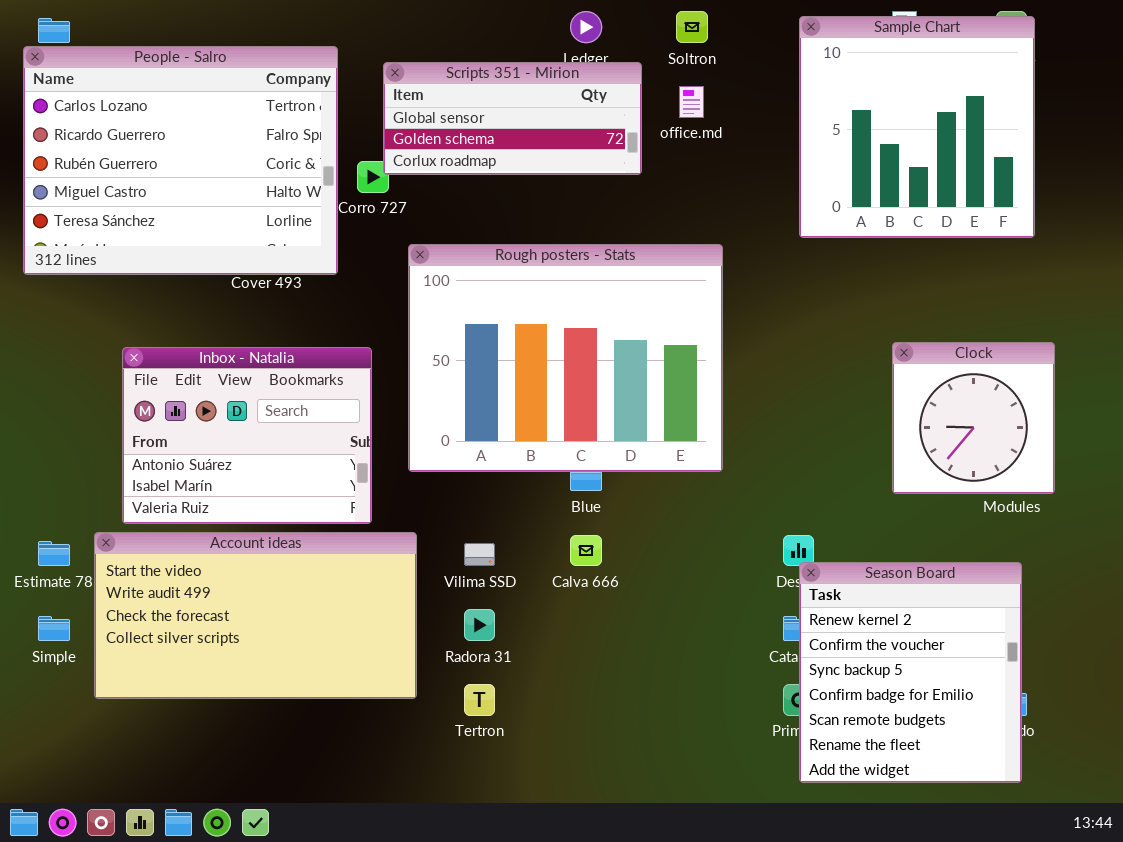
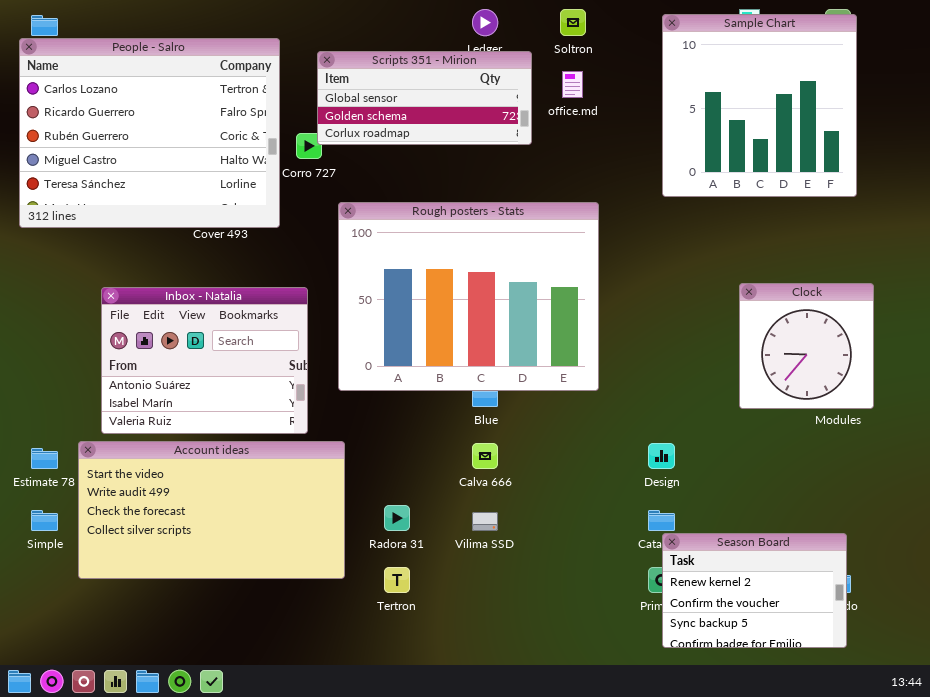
Vilima SSD: [464,543,495,566] -> [472,512,498,531], moved
Season Board: [799,562,1022,783] -> [662,533,847,648], resized

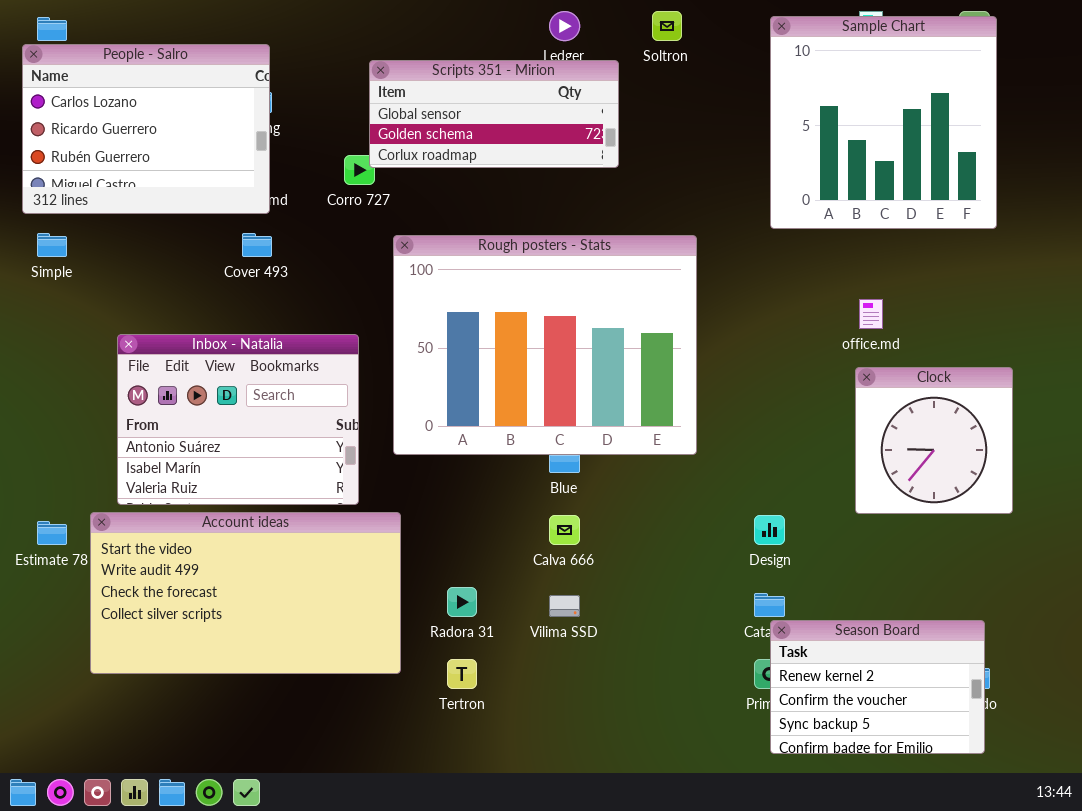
People - Salro: [19,38,280,228] -> [22,44,270,214], resized
office.md: [562,71,583,98] -> [859,299,883,329], moved
Clock: [739,283,874,409] -> [855,367,1013,514], moved
Simple: [31,510,58,531] -> [37,233,67,257], moved

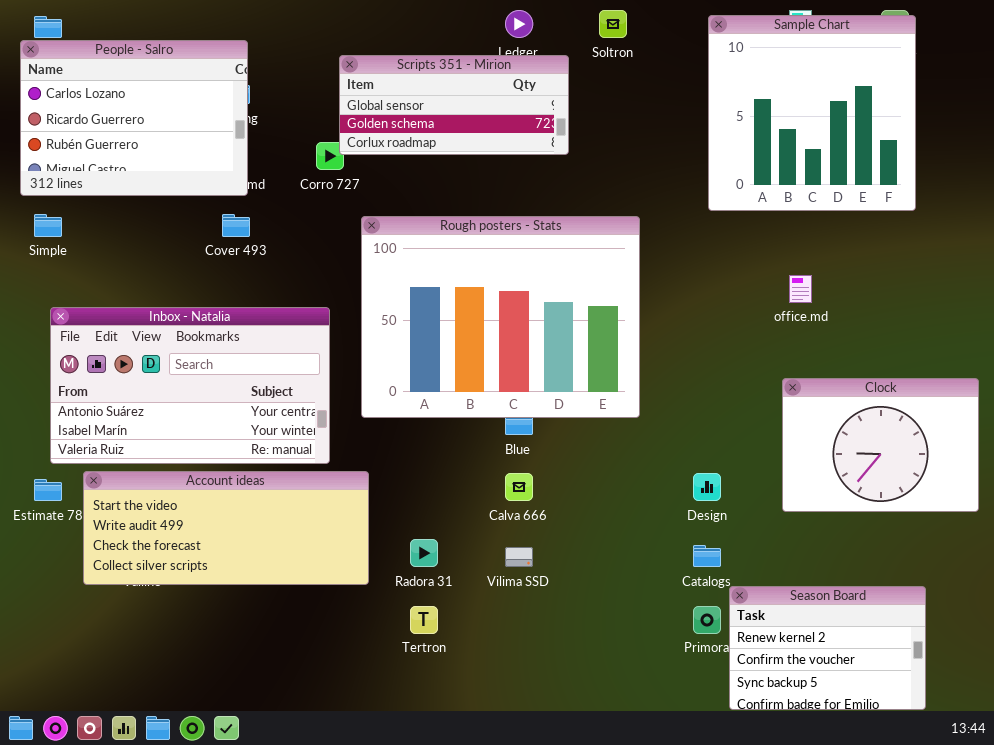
Inbox - Natalia: [117,334,359,505] -> [50,307,330,464], resized
Clock: [855,367,1013,514] -> [782,378,979,512], moved, resized
Account ideas: [90,512,401,674] -> [83,471,369,585], resized
Season Board: [770,620,985,754] -> [729,586,926,710], moved

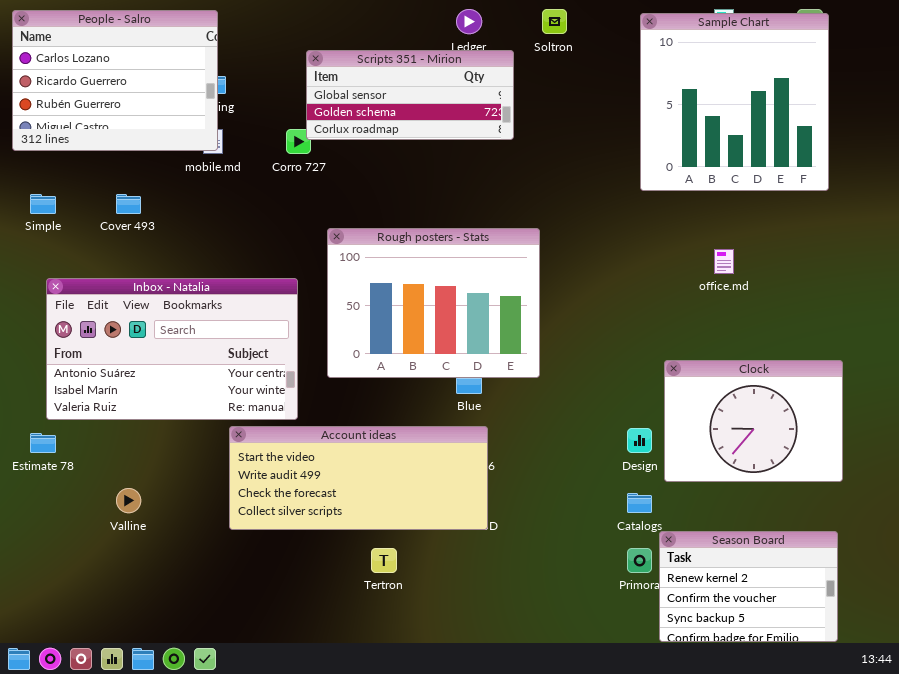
People - Salro: [20,40,248,196] -> [12,10,218,151], moved
Cover 493: [222,214,250,237] -> [116,194,141,214], moved
Rough posters - Stats: [361,216,640,418] -> [327,228,540,378], resized
Clock: [782,378,979,512] -> [664,360,843,482], moved
Account ideas: [83,471,369,585] -> [229,426,488,530], moved

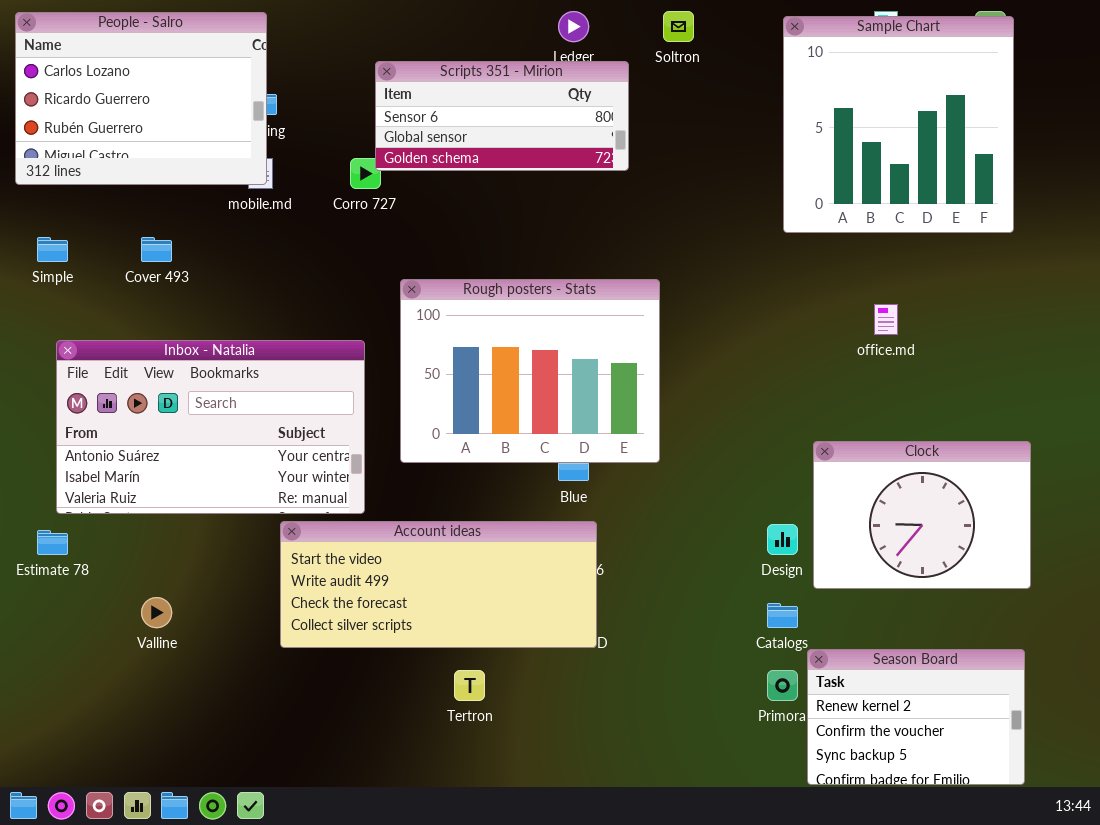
Scripts 351 - Mirion: [306,50,514,140] -> [375,61,629,171], scrolled up 1 row

